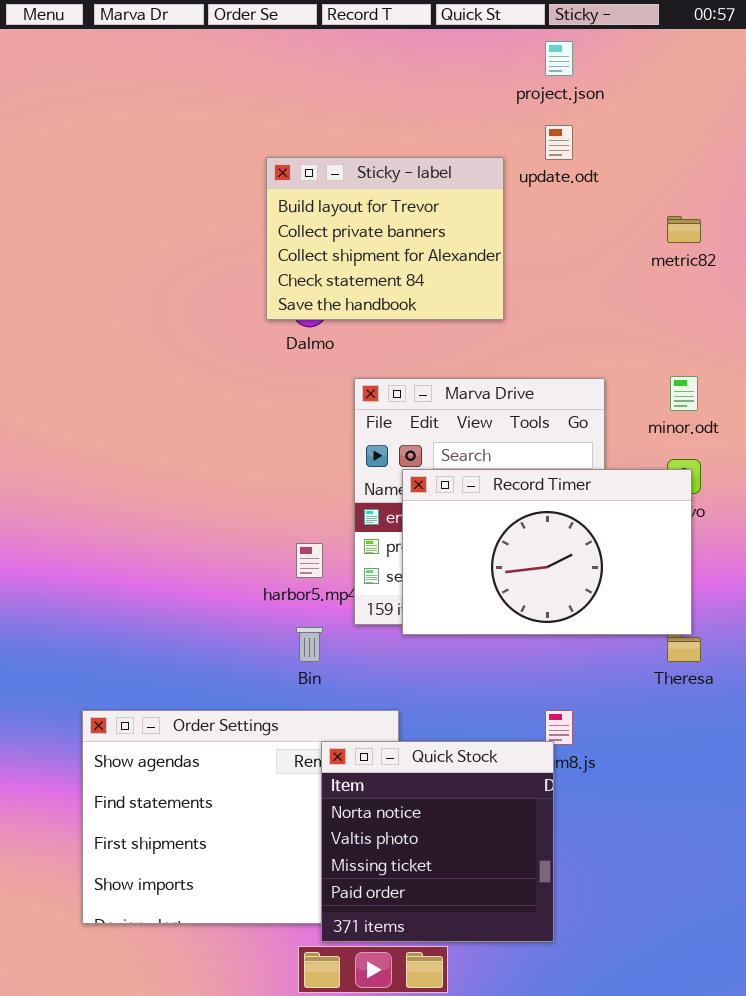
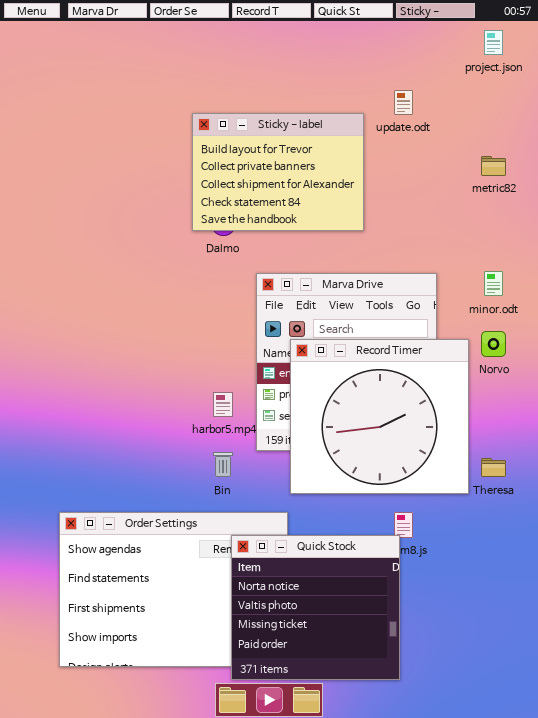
project.json: [545,41,573,76] -> [484,30,503,55], moved
Record Timer: [402,469,692,635] -> [290,339,469,494], resized

